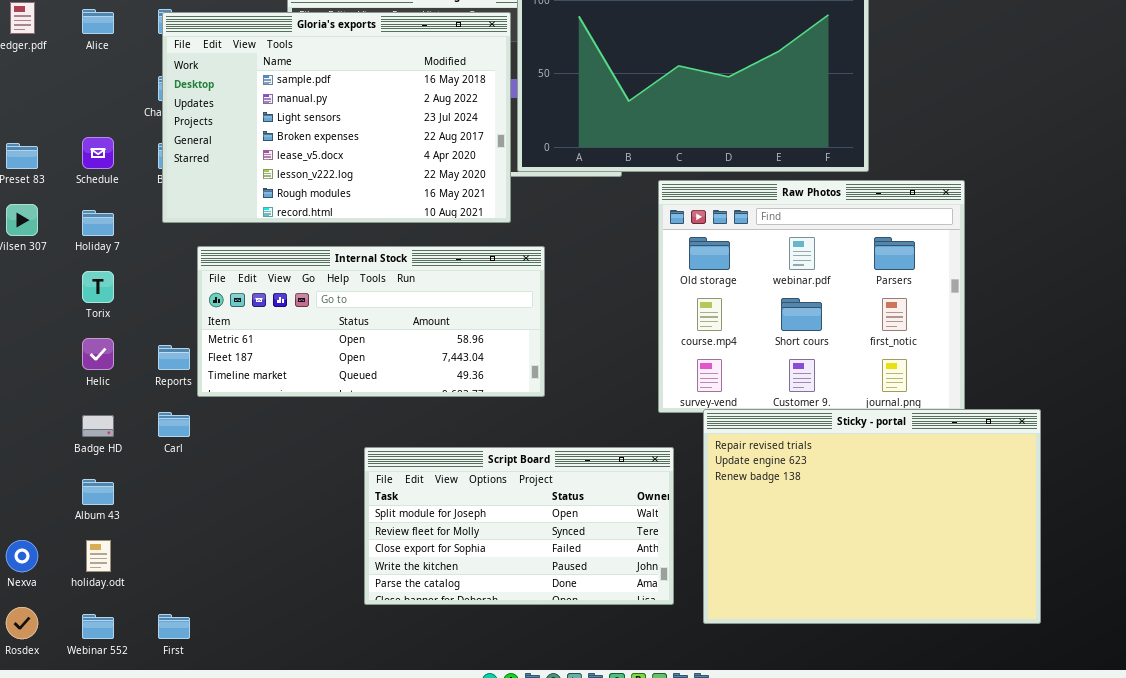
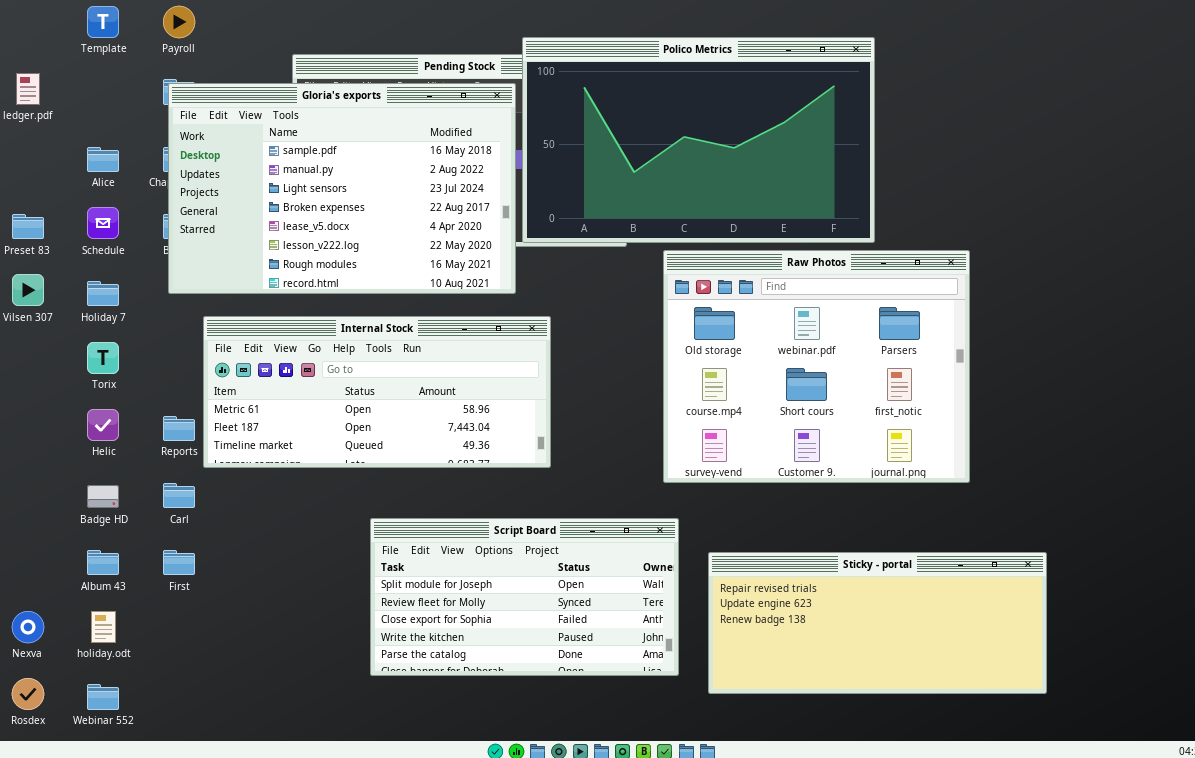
Alice: [82,9,114,34] -> [87,147,119,172], moved
Sticky - portal: [703,409,1041,624] -> [708,552,1047,694], resized
First: [158,614,190,639] -> [163,550,195,575], moved

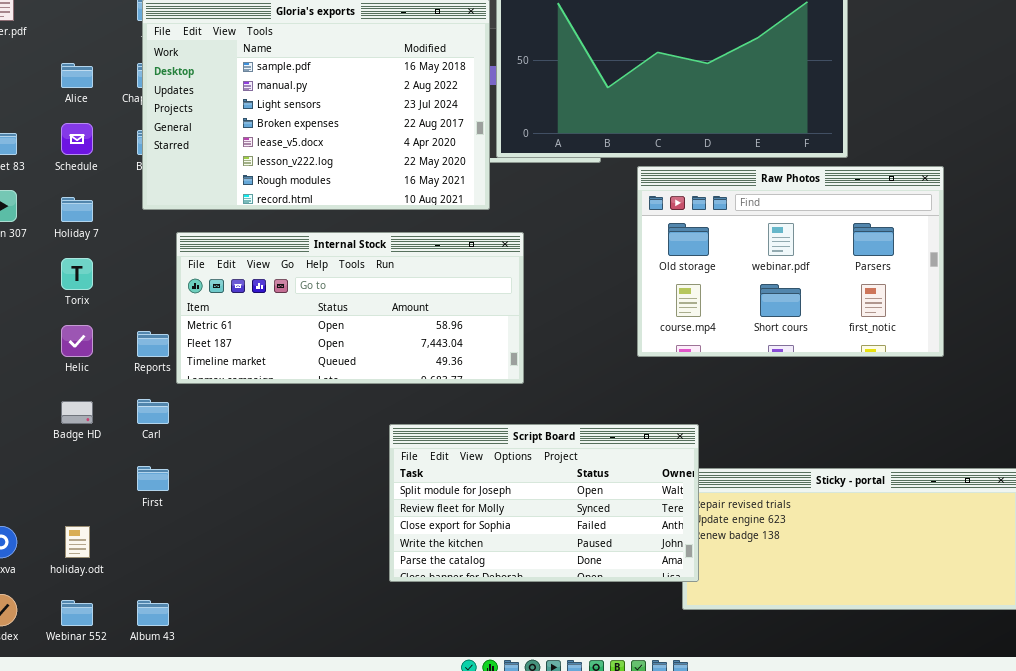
Raw Photos: [663,250,970,483] -> [637,166,944,357], resized
Script Board: [370,518,679,676] -> [389,424,699,582], moved
Album 43: [87,550,119,575] -> [137,600,169,626], moved

